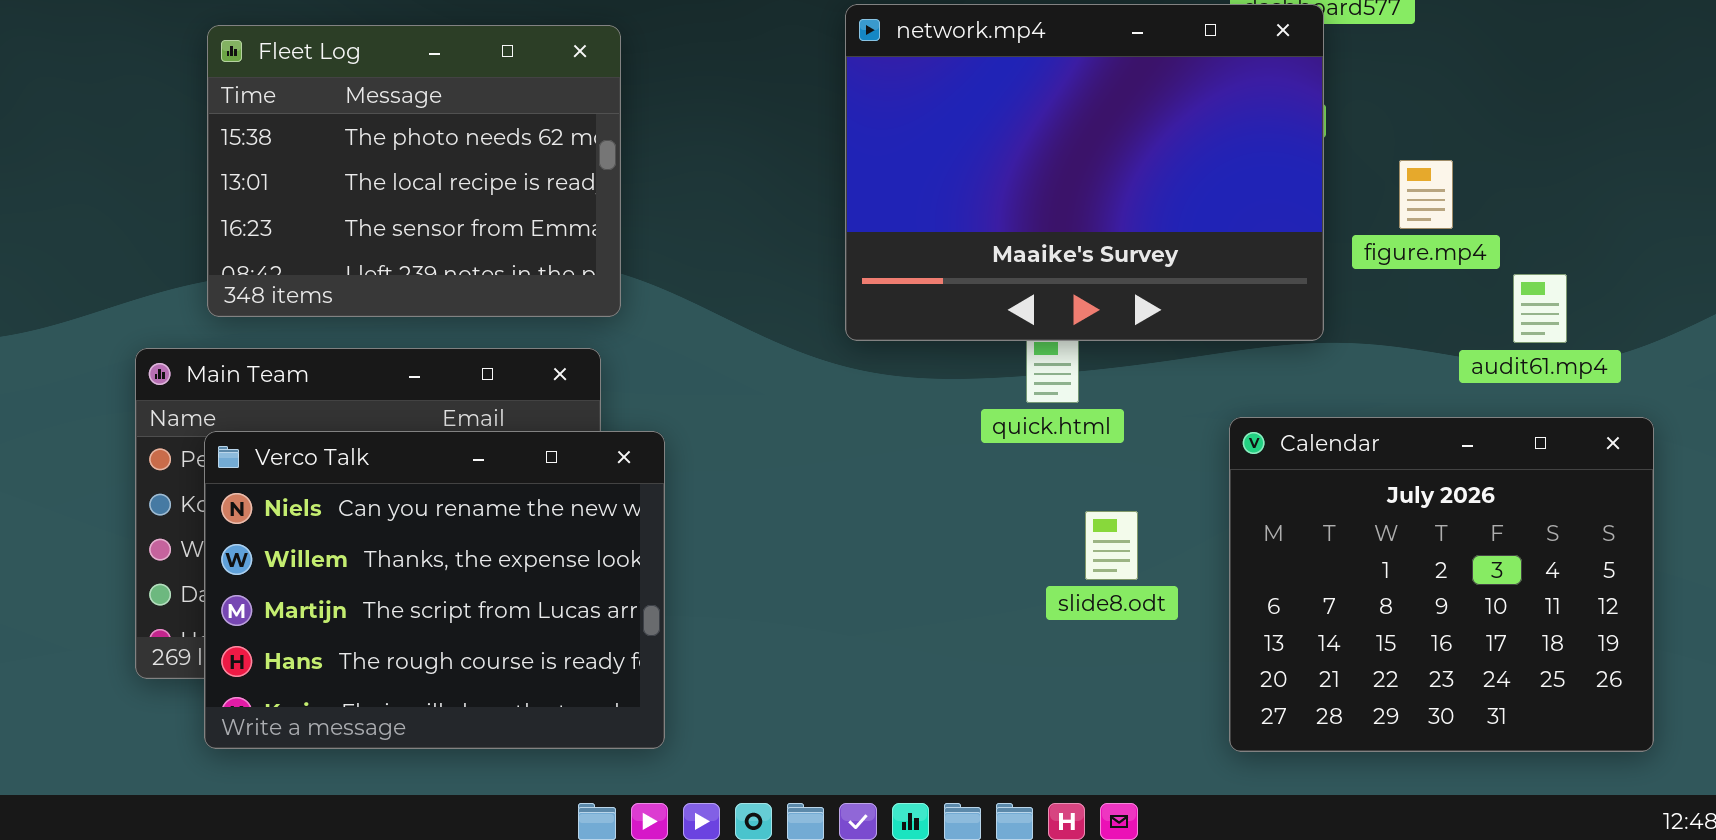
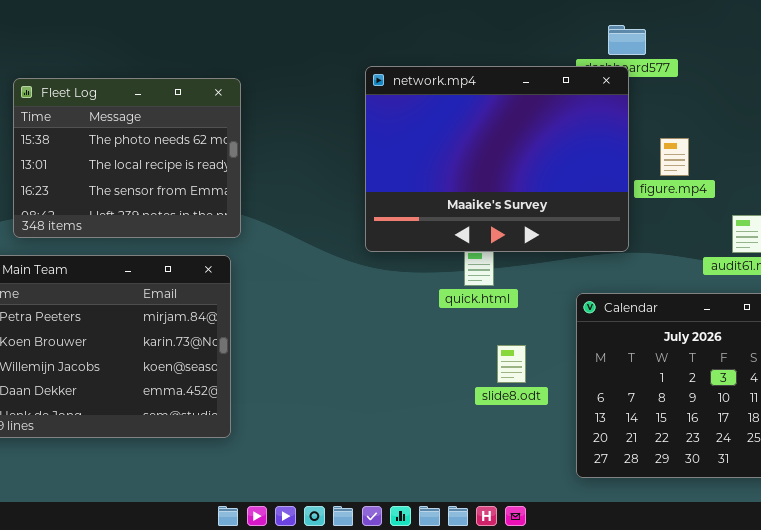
figure.mp4: [1399,160,1453,229] -> [660,138,689,176], moved
Verco Talk: [204,431,665,749] -> none, closed

